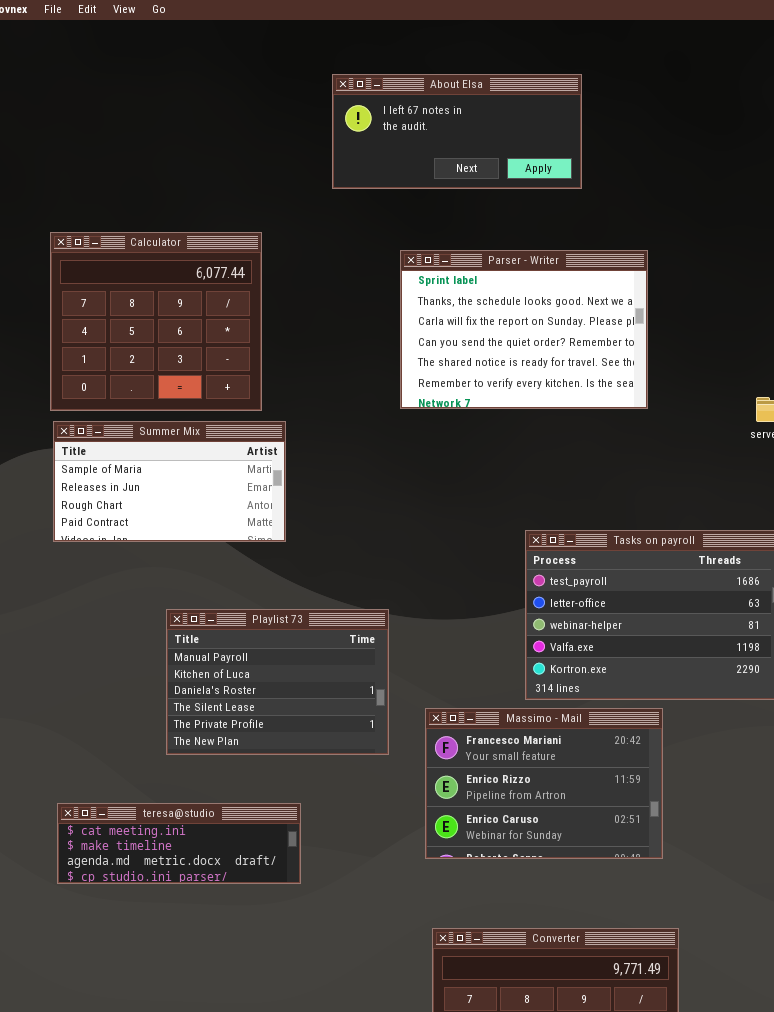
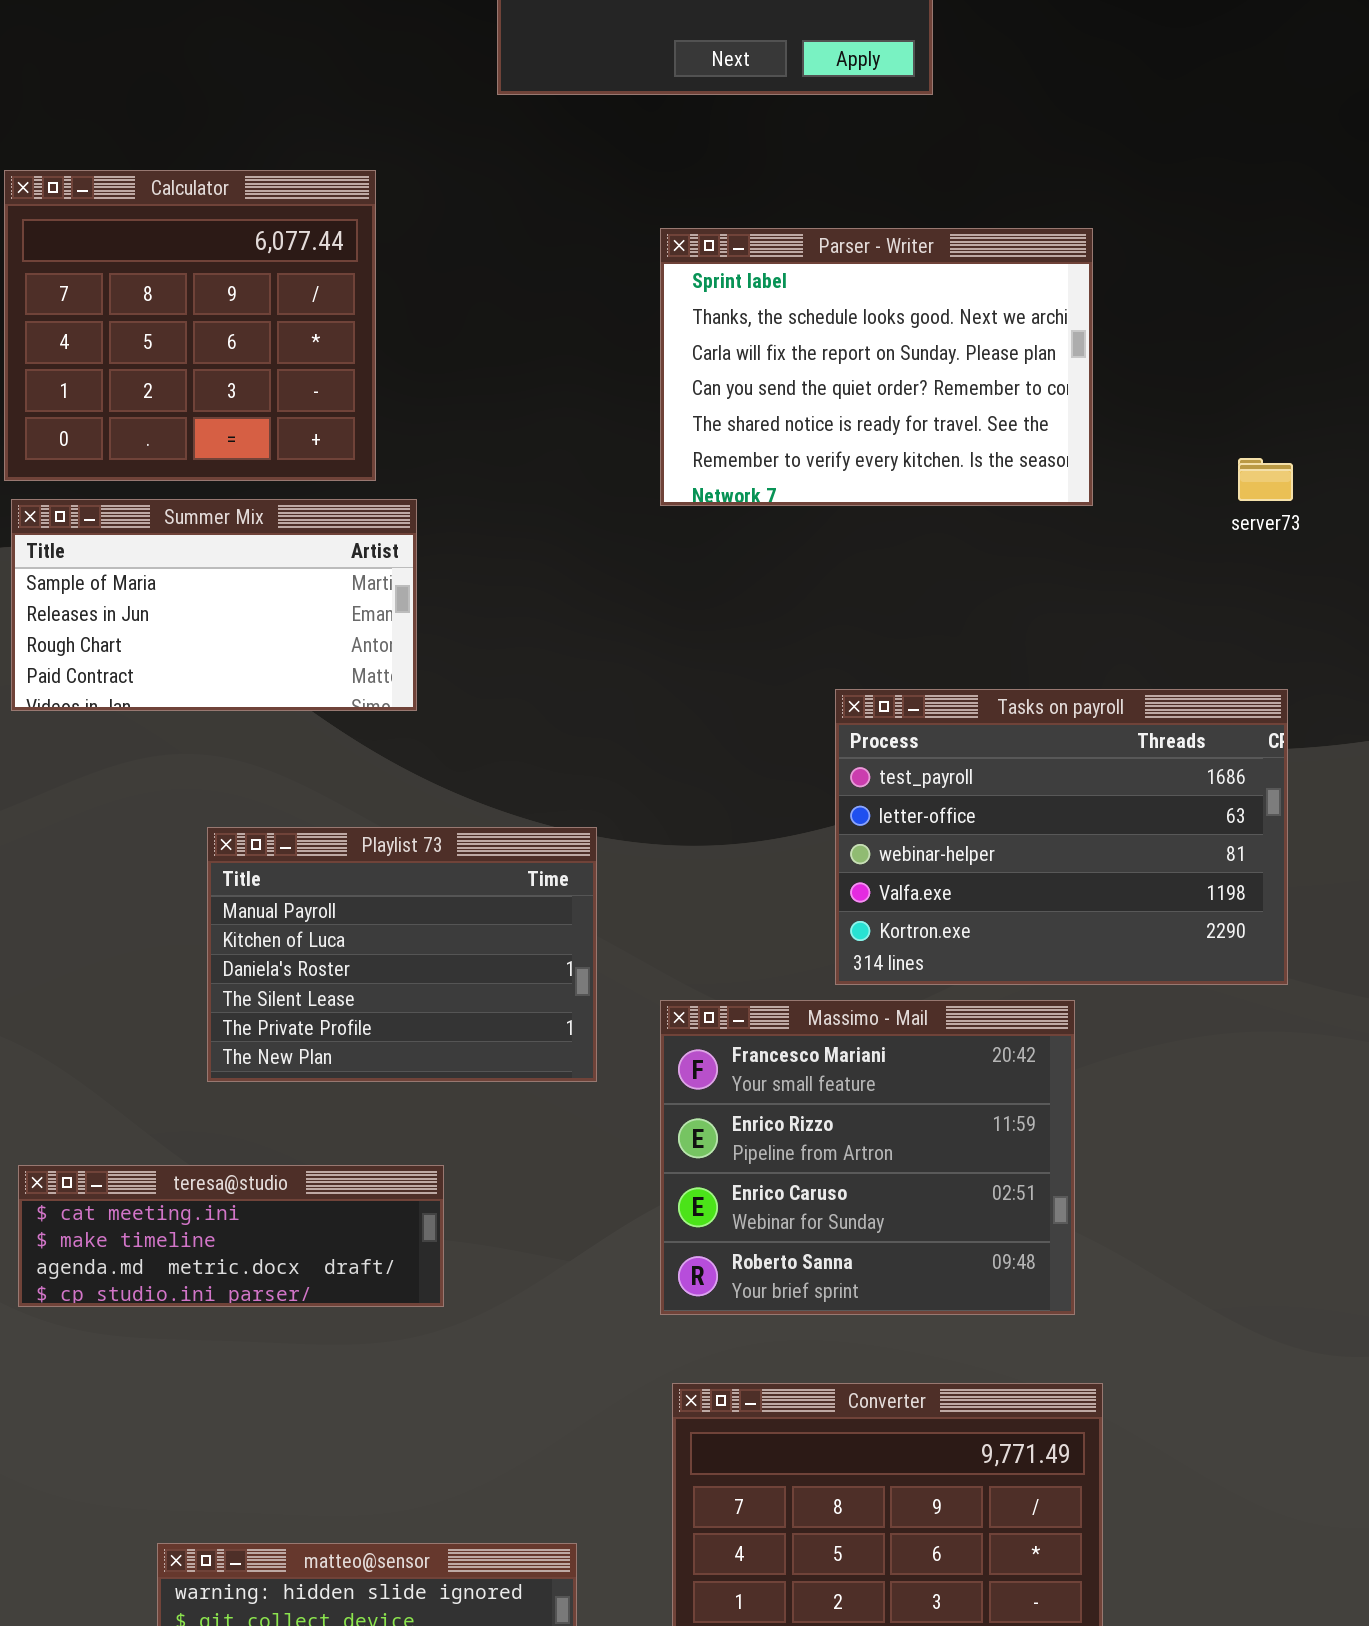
Parser - Writer: [400,250,648,409] -> [660,228,1093,506], moved
Massimo - Mail: [425,708,663,859] -> [660,1000,1075,1315], resized

